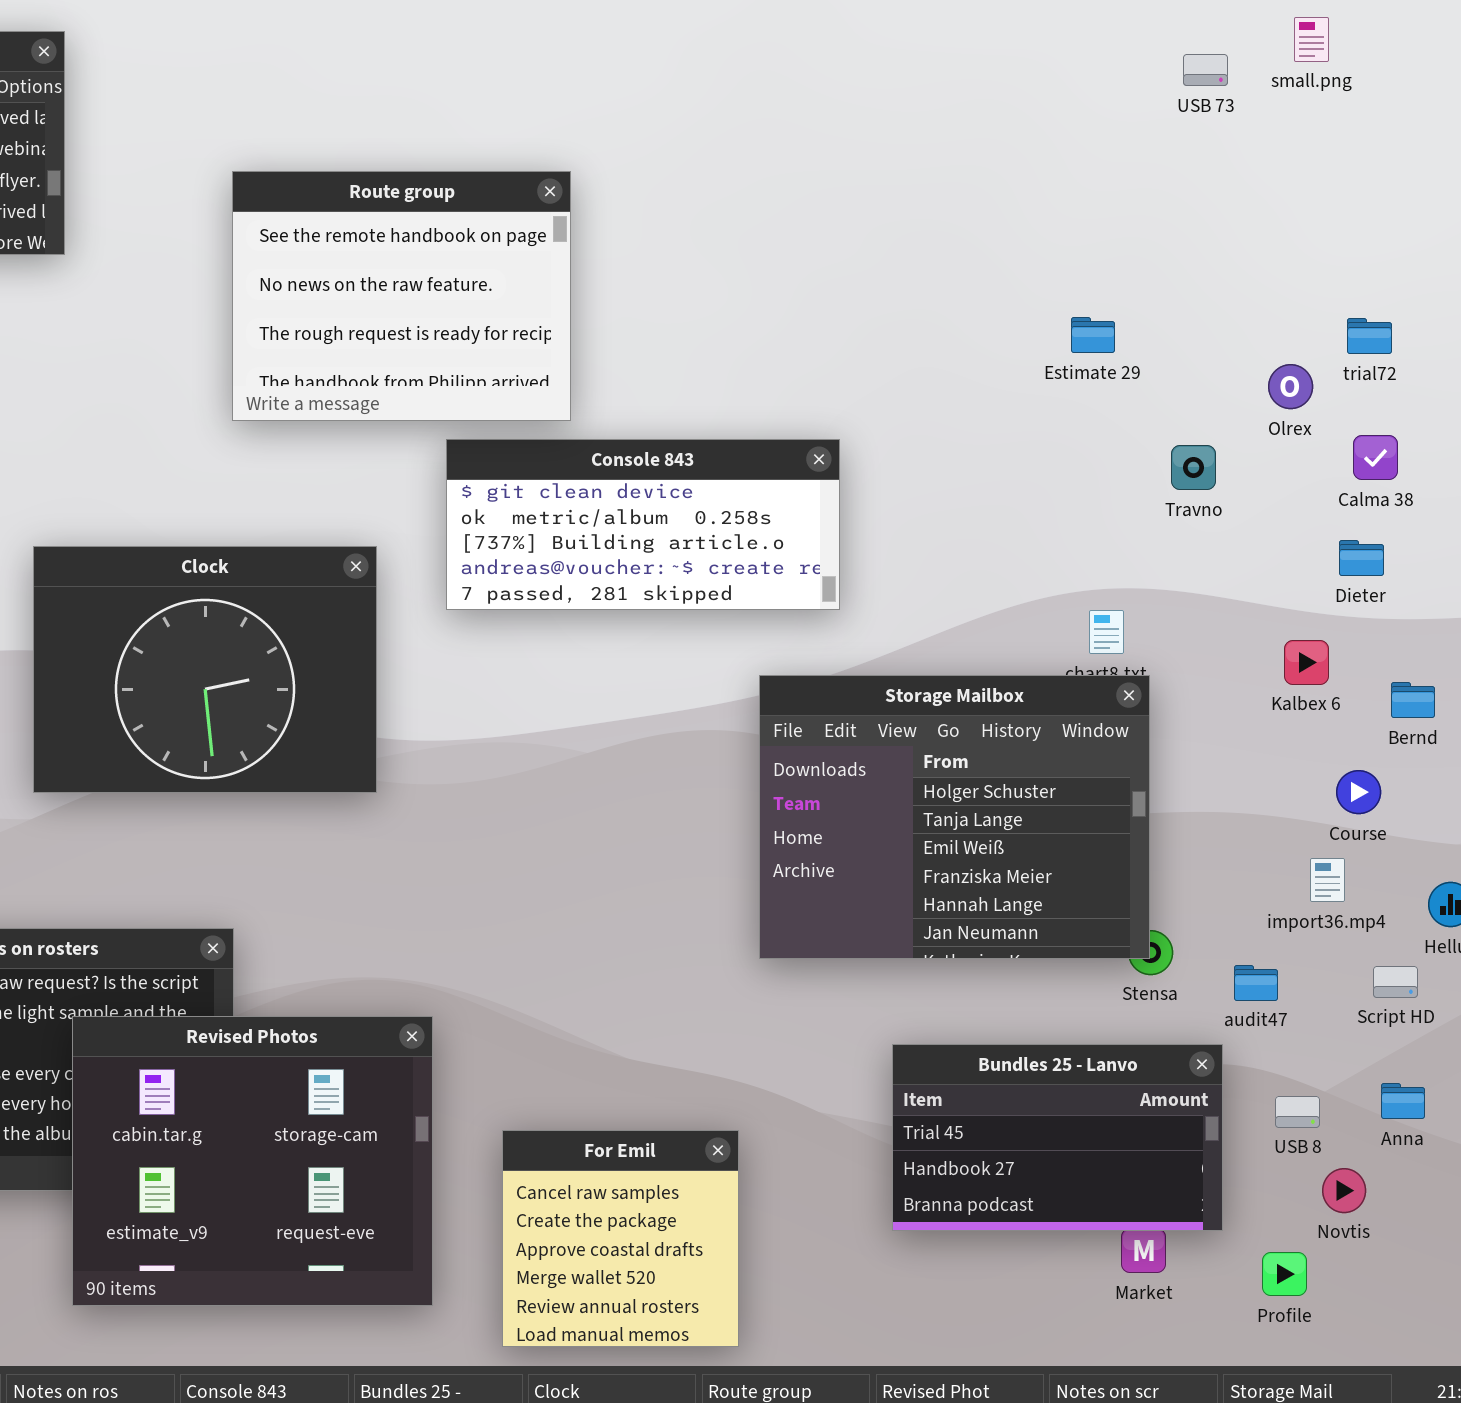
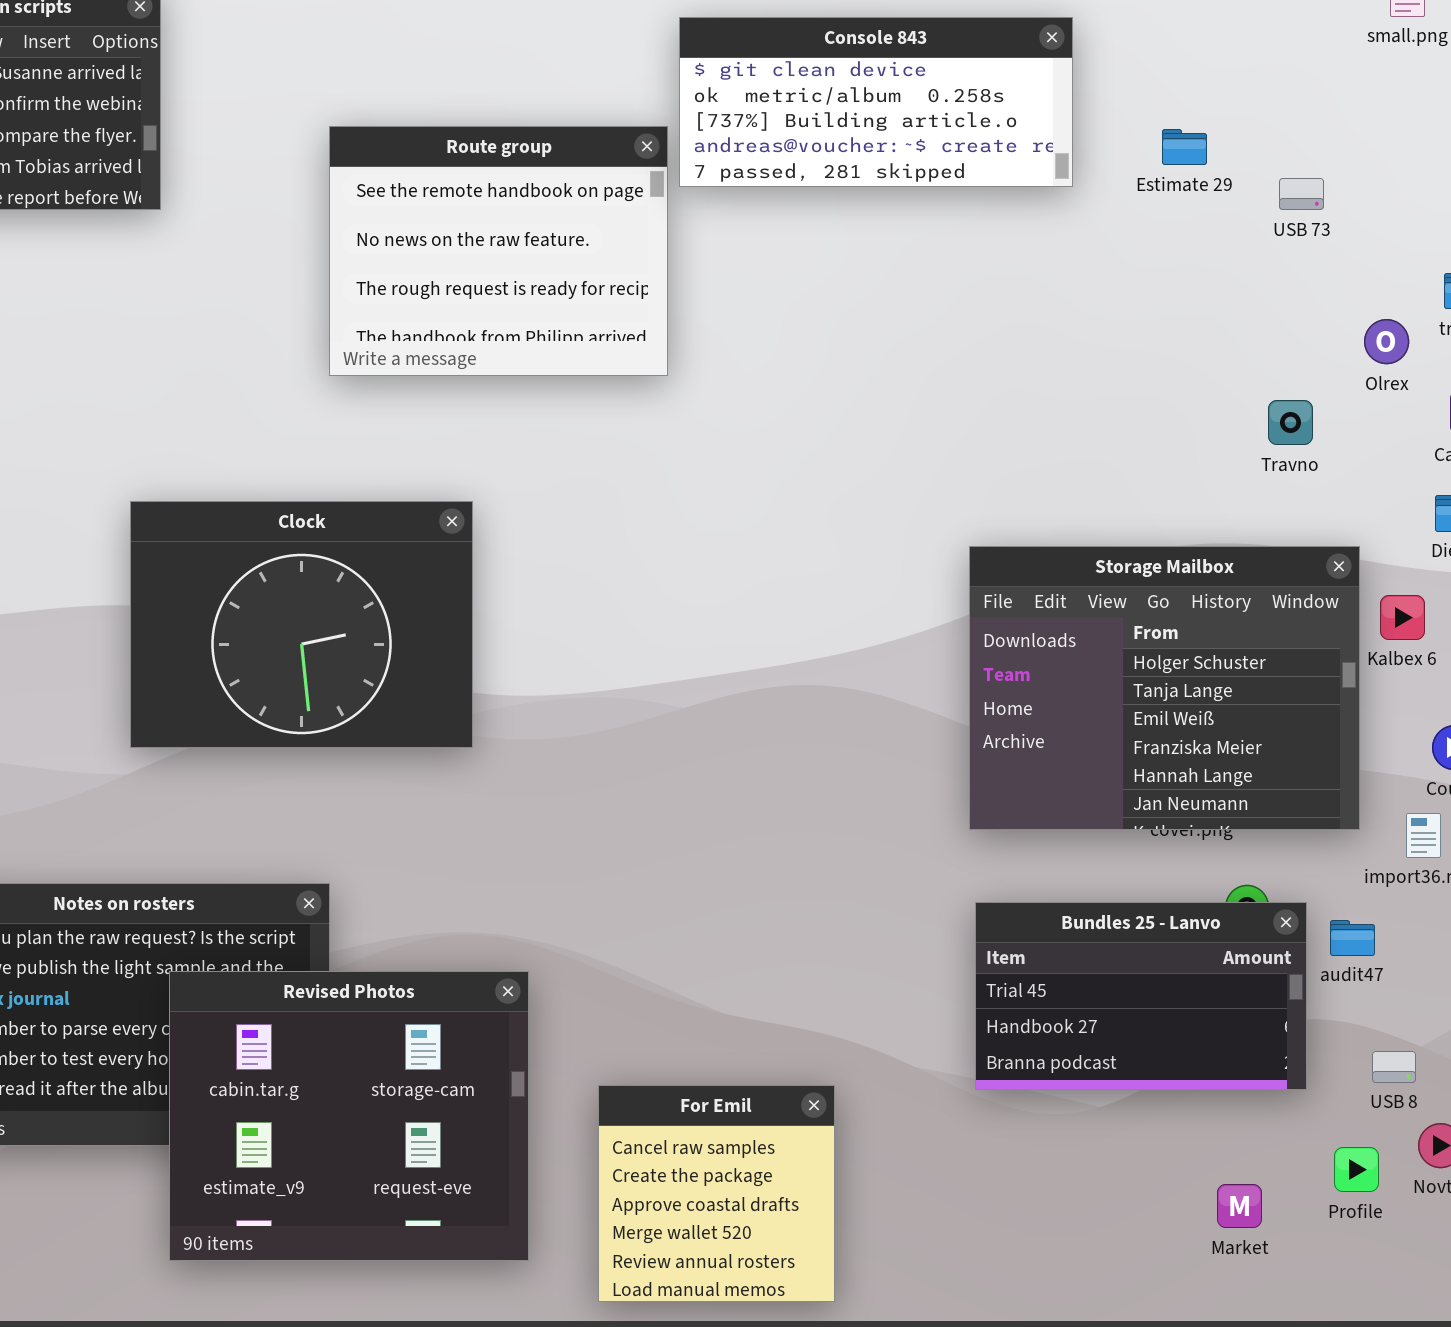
USB 73: [1183,54,1228,86] -> [1279,178,1324,210], moved
Estimate 29: [1071,317,1115,353] -> [1162,129,1207,165], moved
Console 843: [446,439,840,610] -> [679,17,1073,187], moved
Storage Mailbox: [759,675,1150,959] -> [969,546,1360,830], moved
Bundles 25 - Lanvo: [892,1044,1223,1231] -> [975,902,1307,1090], moved
Profile: [1262,1252,1307,1296] -> [1334,1147,1379,1192], moved

